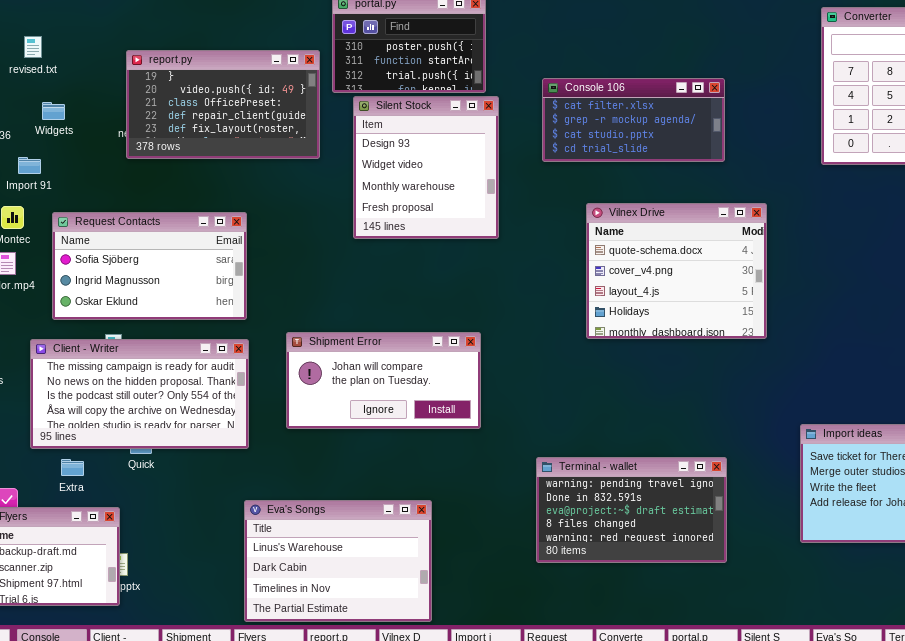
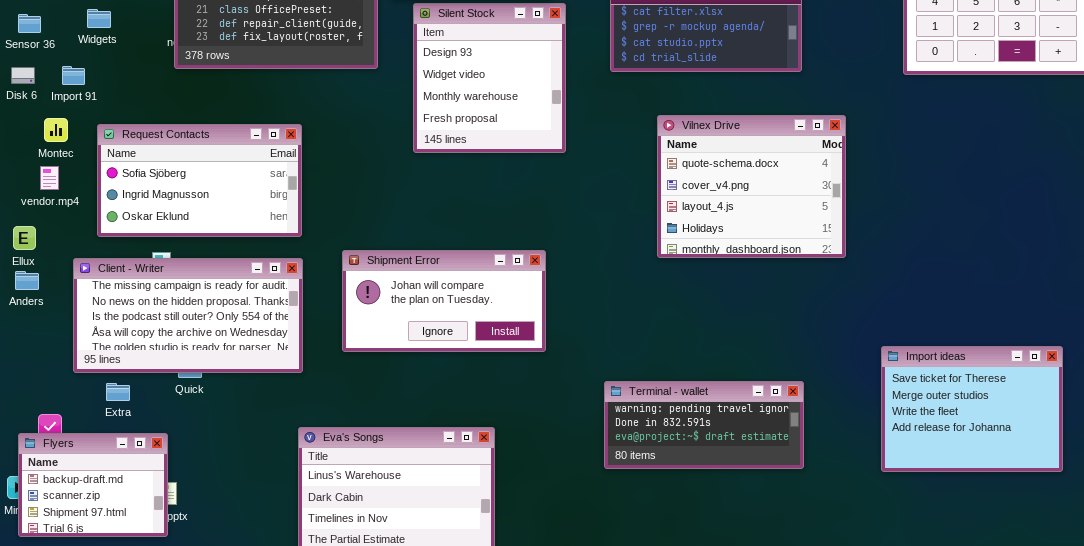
Terminal - wallet: [536,457,727,563] -> [604,381,804,469], resized

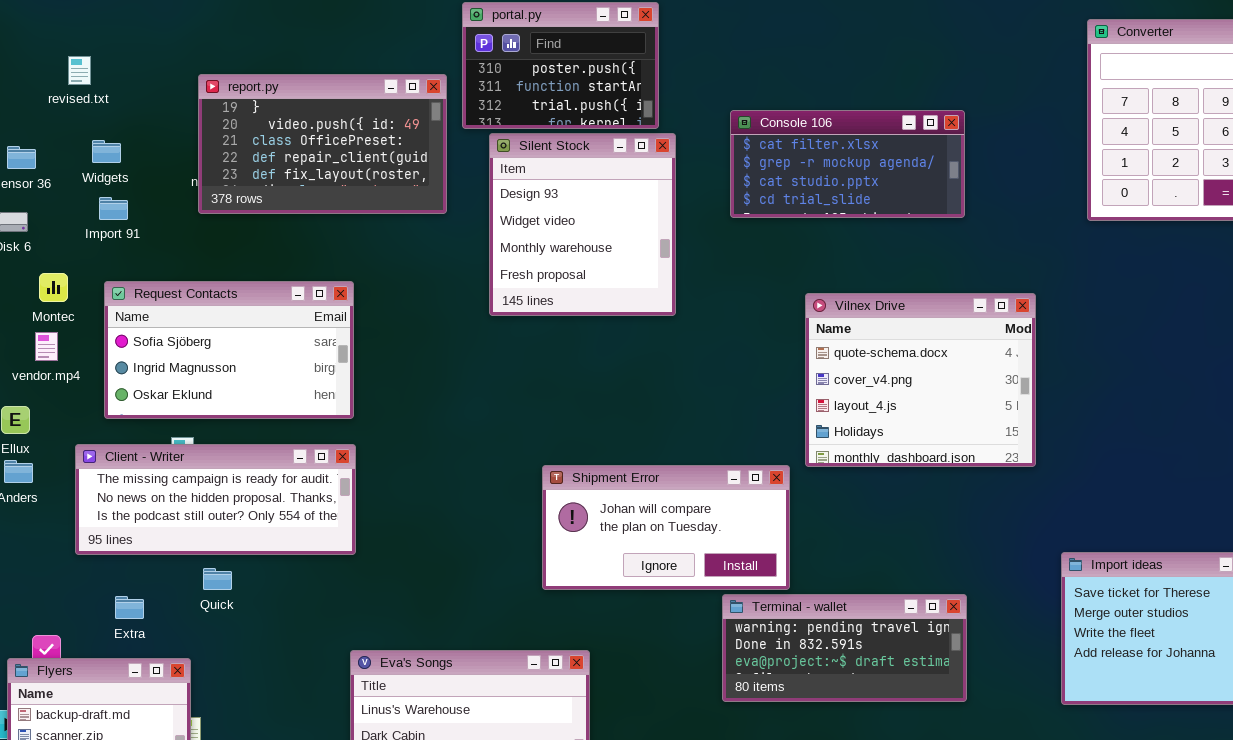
Import 91: [62,66,85,85] -> [99,197,128,220], moved
Vilnex Drive: [657,115,846,258] -> [805,293,1036,467], moved
Shipment Error: [342,250,546,352] -> [542,465,790,590], moved
Client - Writer: [73,258,303,373] -> [75,444,356,555], resized

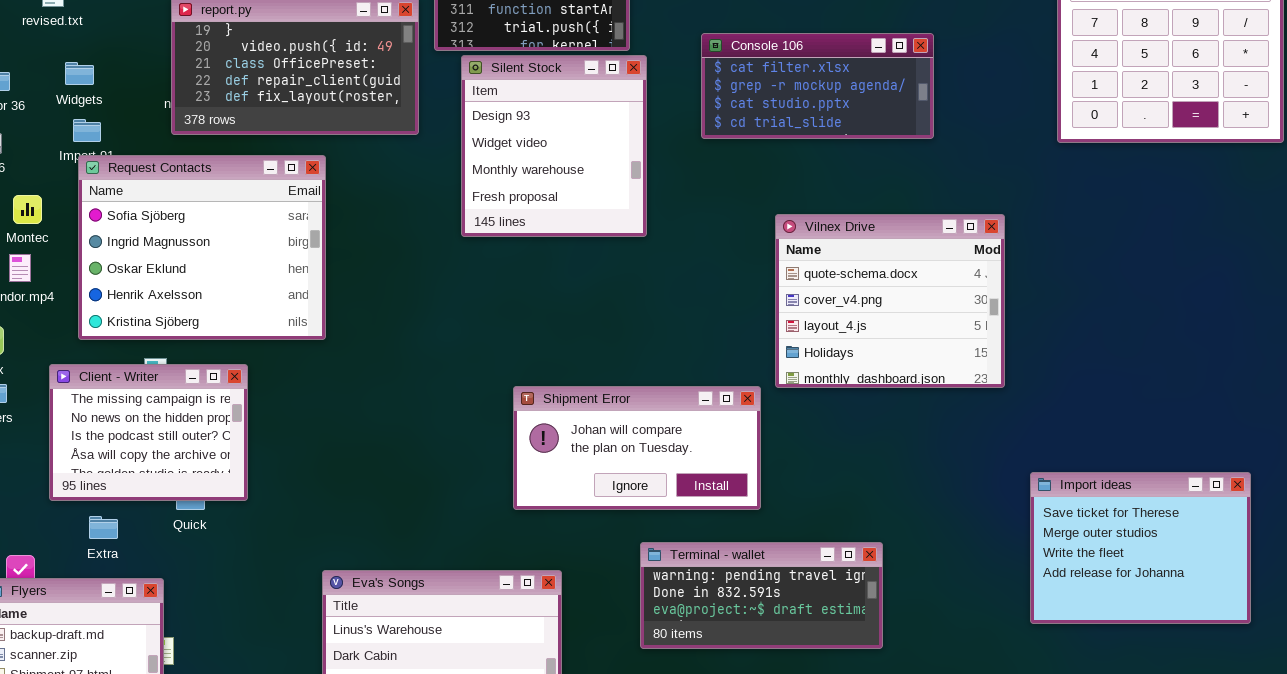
Request Contacts: [104,281,354,419] -> [78,155,326,340], resized
Client - Writer: [75,444,356,555] -> [49,364,248,501], resized
Terminal - wallet: [722,594,967,702] -> [640,542,883,649], moved

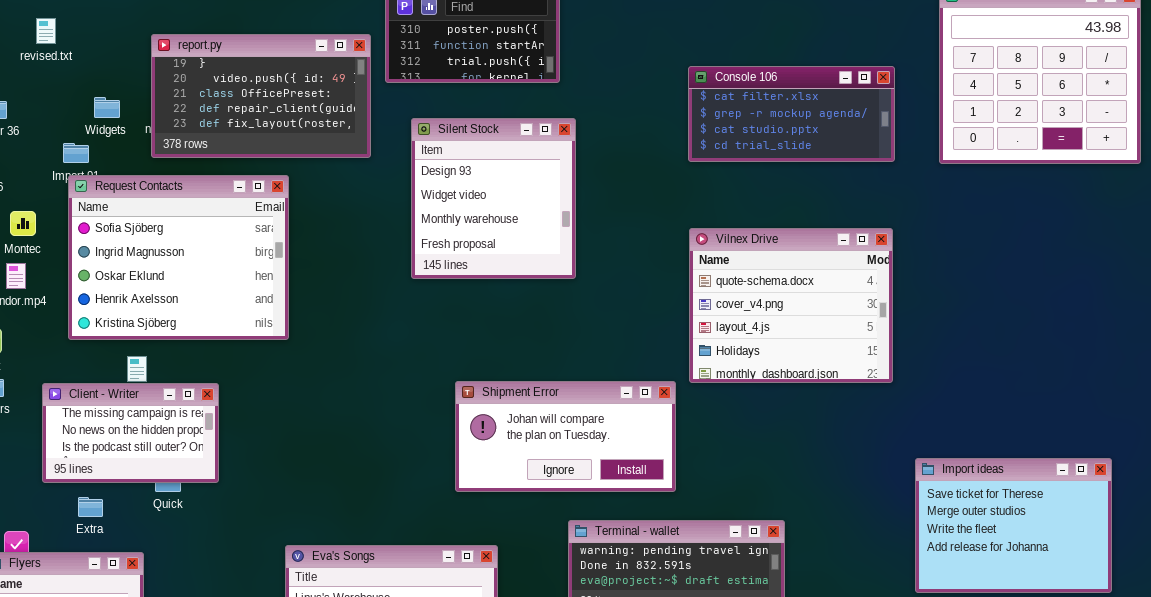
Console 106: [701,33,934,139] -> [688,66,895,162], moved
Silent Stock: [461,55,647,237] -> [411,118,576,279], moved
Widgets: [65,62,94,85] -> [94,97,120,118], moved
Client - Writer: [49,364,248,501] -> [42,383,219,483], resized

